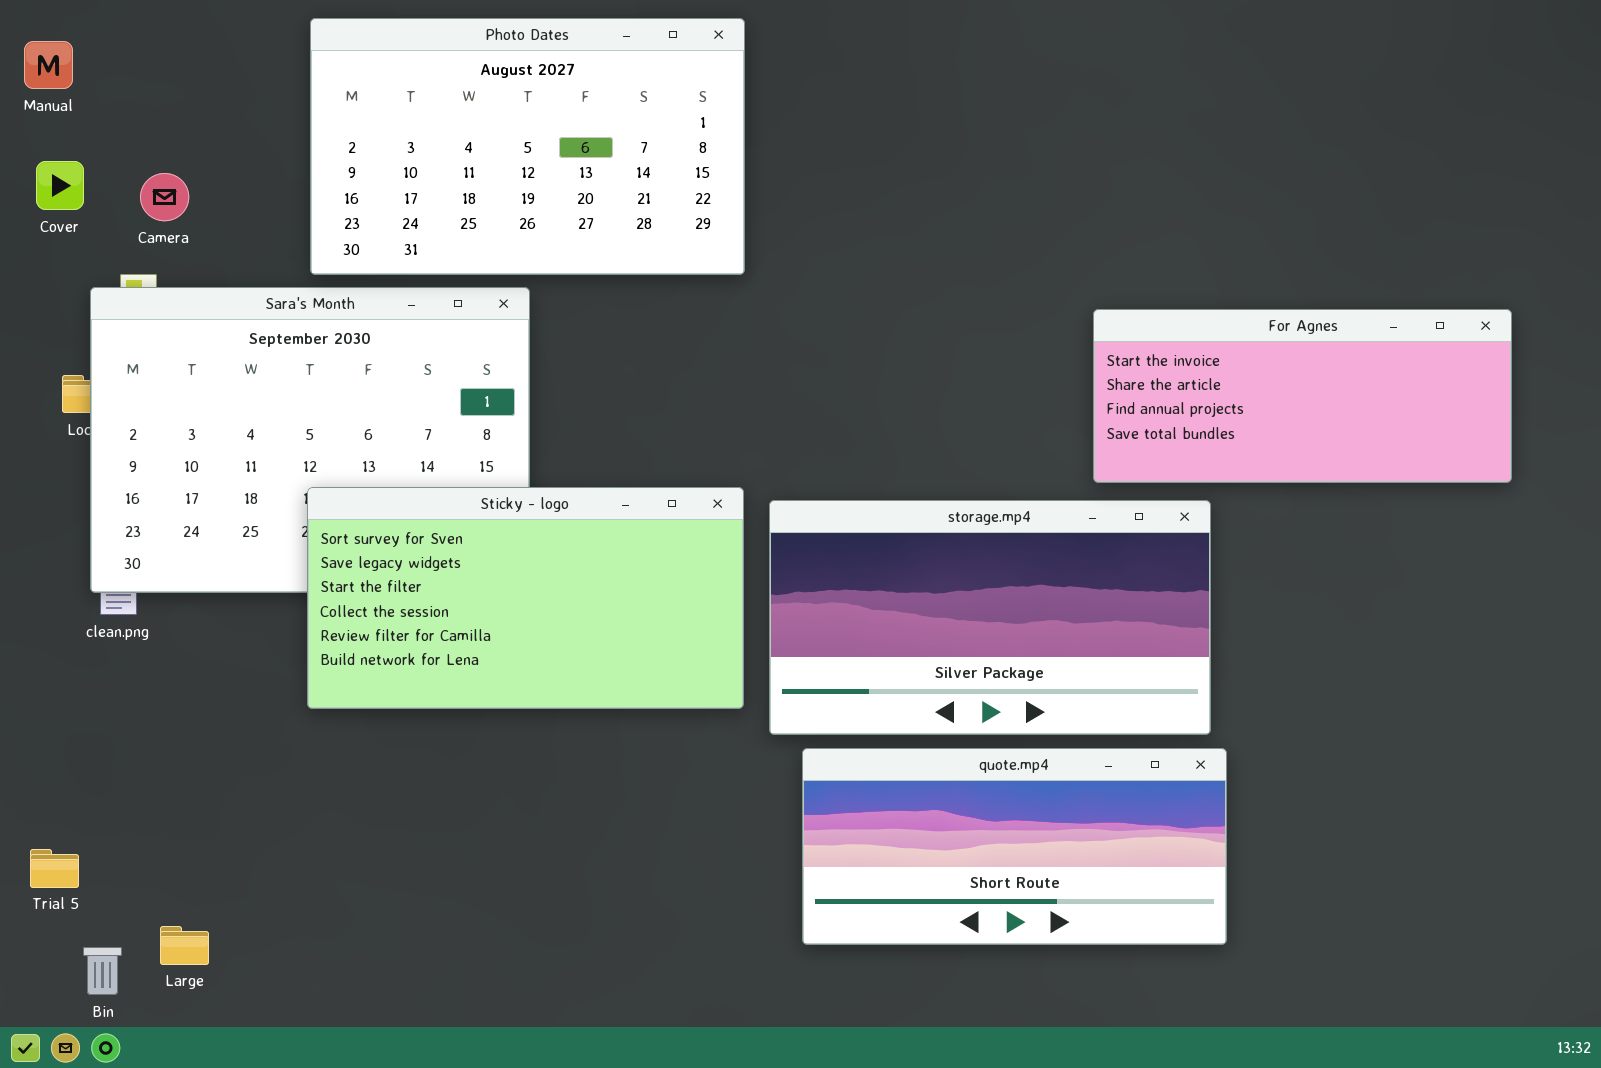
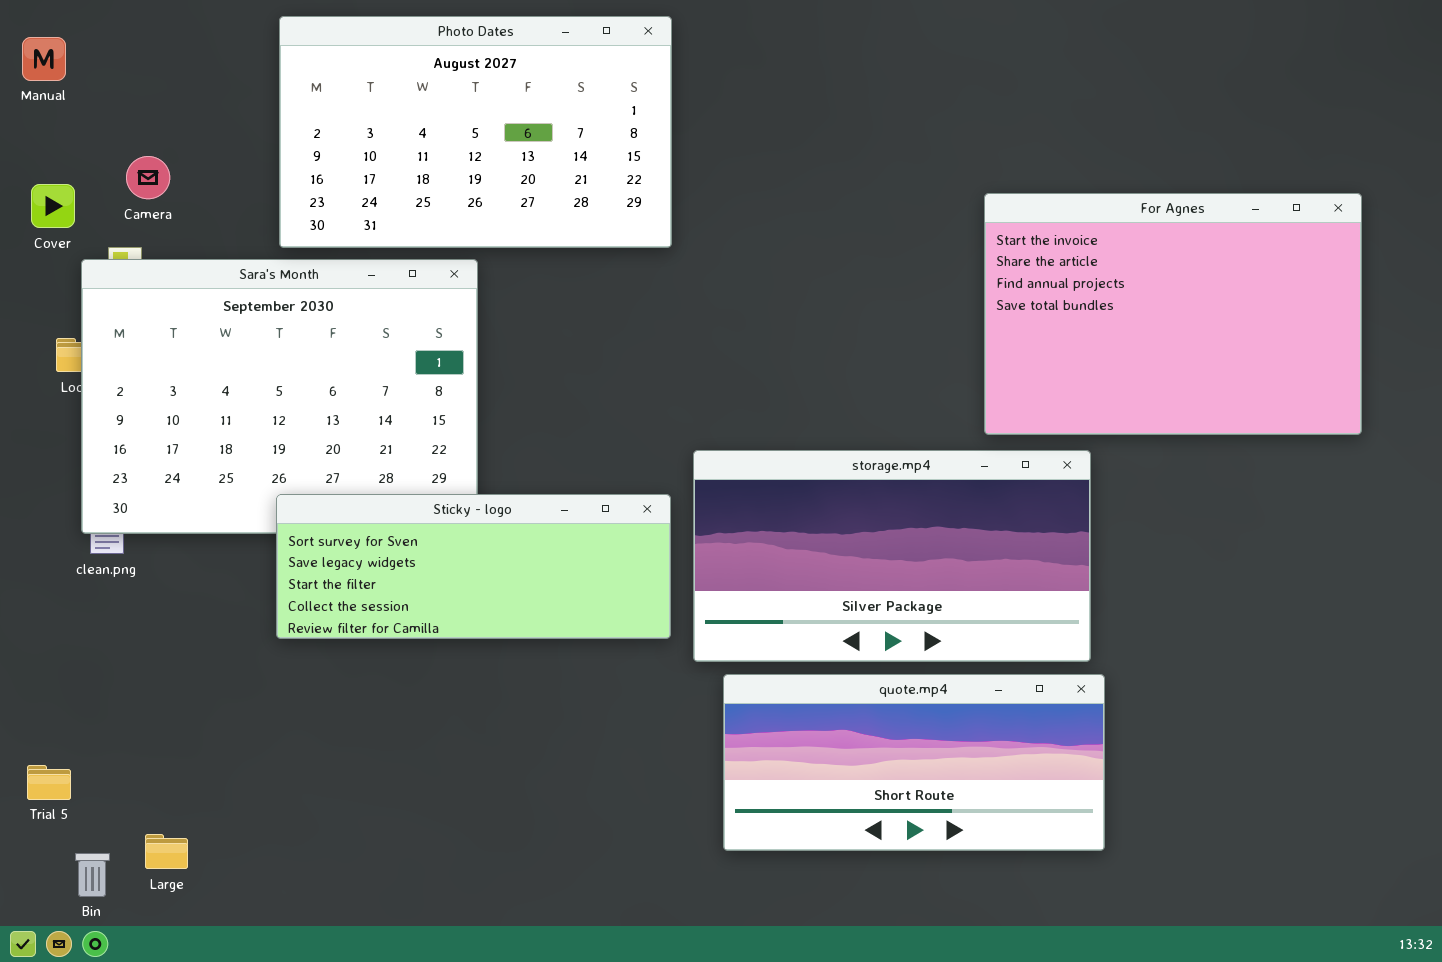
Cover: [36,161,84,210] -> [31,184,75,228], moved
For Agnes: [1093,309,1512,483] -> [984,193,1362,435], resized
Sticky - logo: [307,487,744,709] -> [276,494,671,639], resized

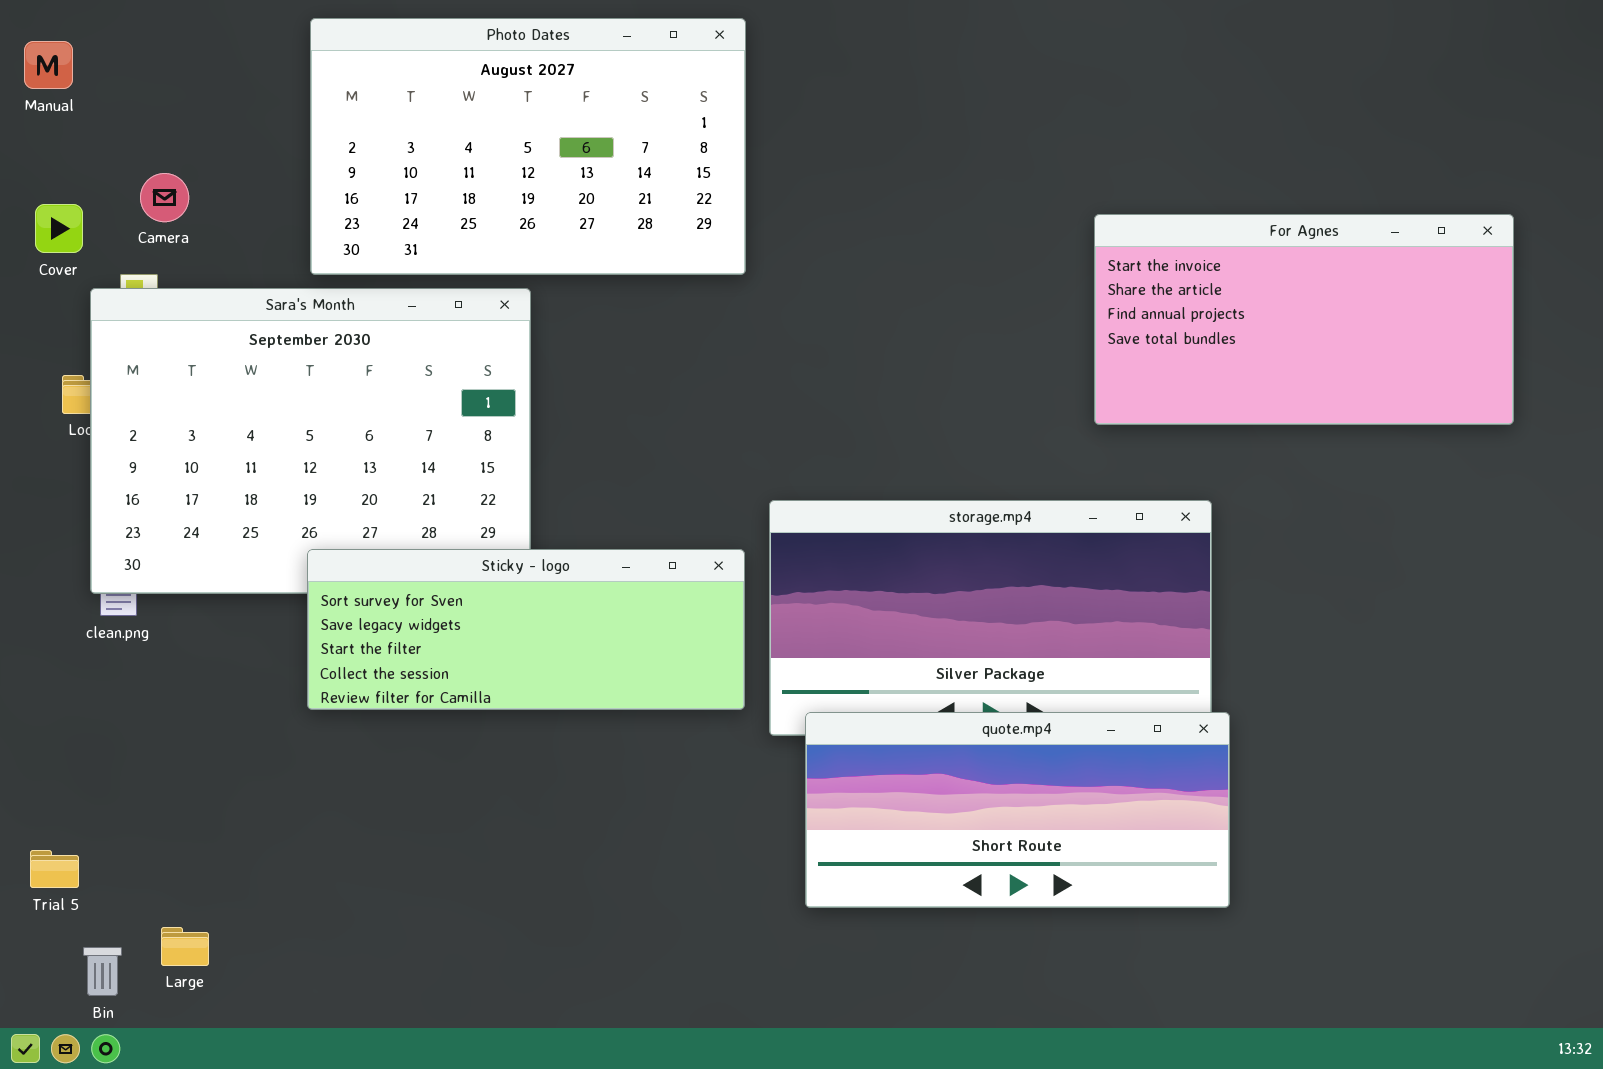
For Agnes: [984,193,1362,435] -> [1094,214,1514,425], resized
quote.mp4: [723,674,1105,851] -> [805,712,1230,908], moved

